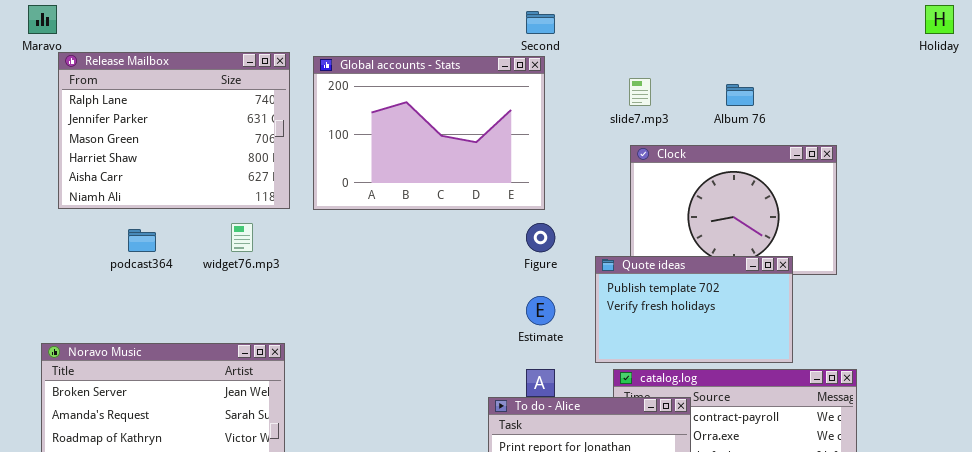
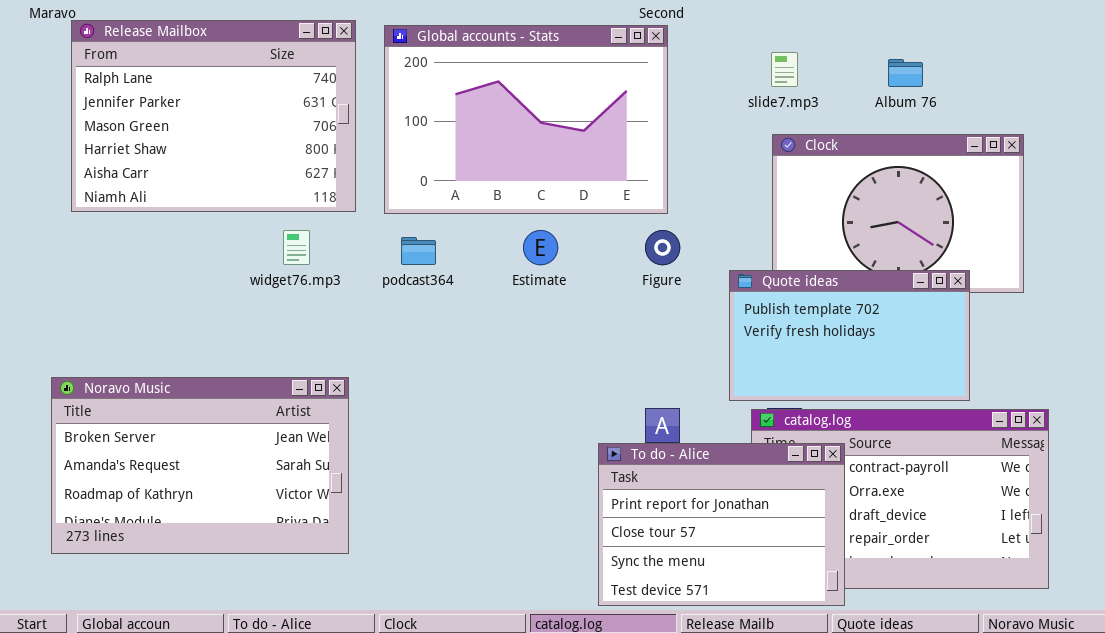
podcast364: [128,229,156,252] -> [401,237,436,265], moved
Estimate: [526,296,555,325] -> [523,230,558,265], moved

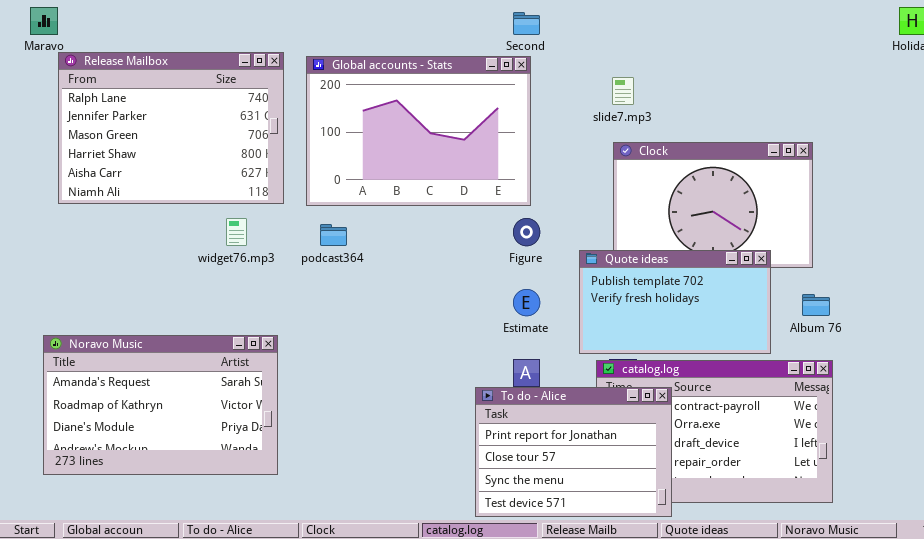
Album 76: [888,59,923,87] -> [802,294,830,316], moved
Estimate: [523,230,558,265] -> [513,289,540,316], moved
Noravo Music: [51,377,349,554] -> [43,335,278,475], scrolled down 1 row

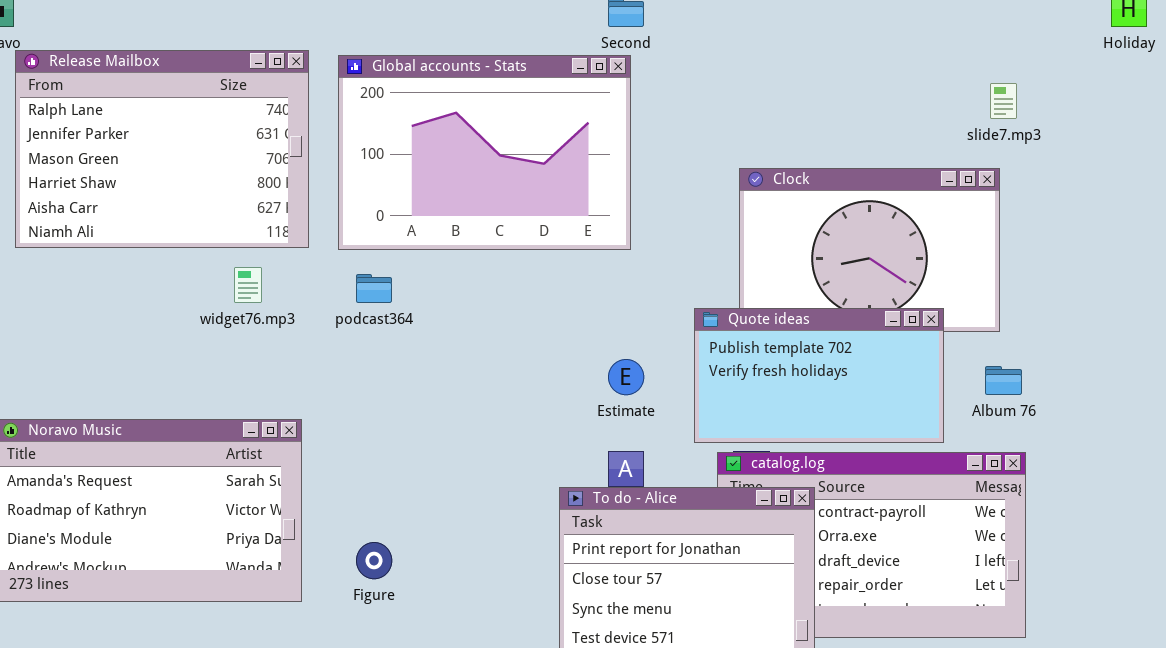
slide7.mp3: [612,77,634,105] -> [990,83,1017,119], moved
Figure: [513,218,540,246] -> [356,542,392,579], moved

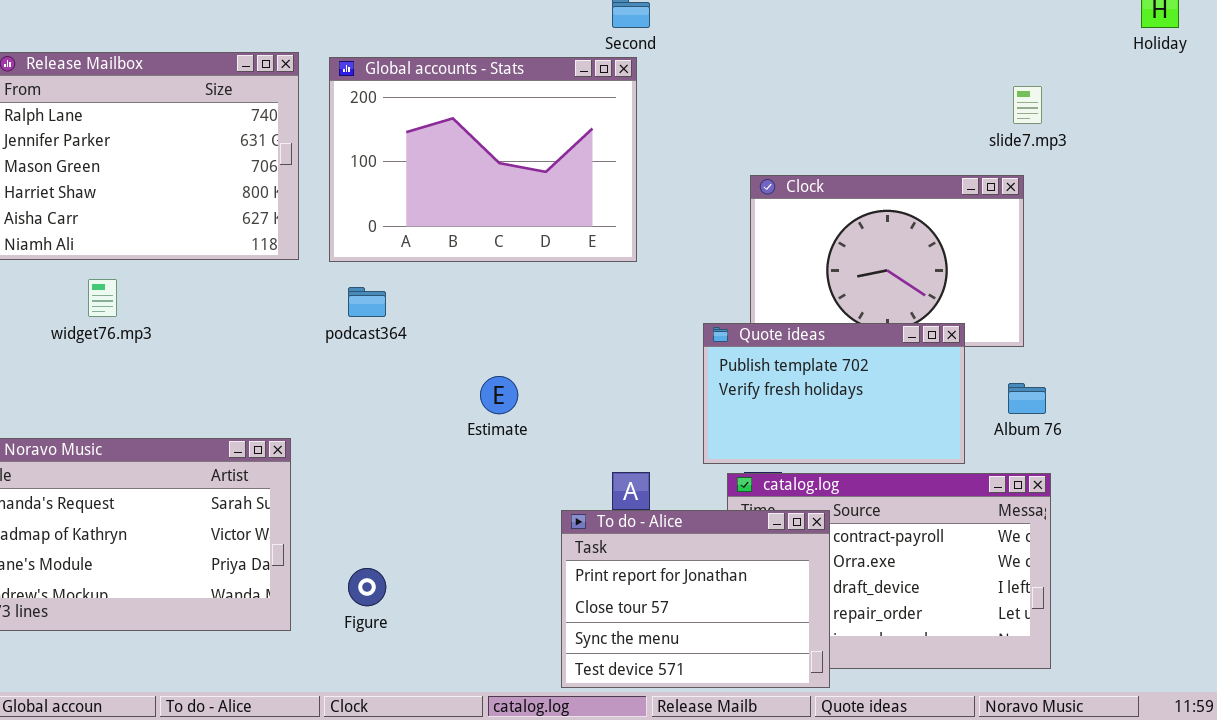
widget76.mp3: [234,267,262,303] -> [88,279,117,317], moved
Estimate: [608,359,644,395] -> [480,376,518,414], moved

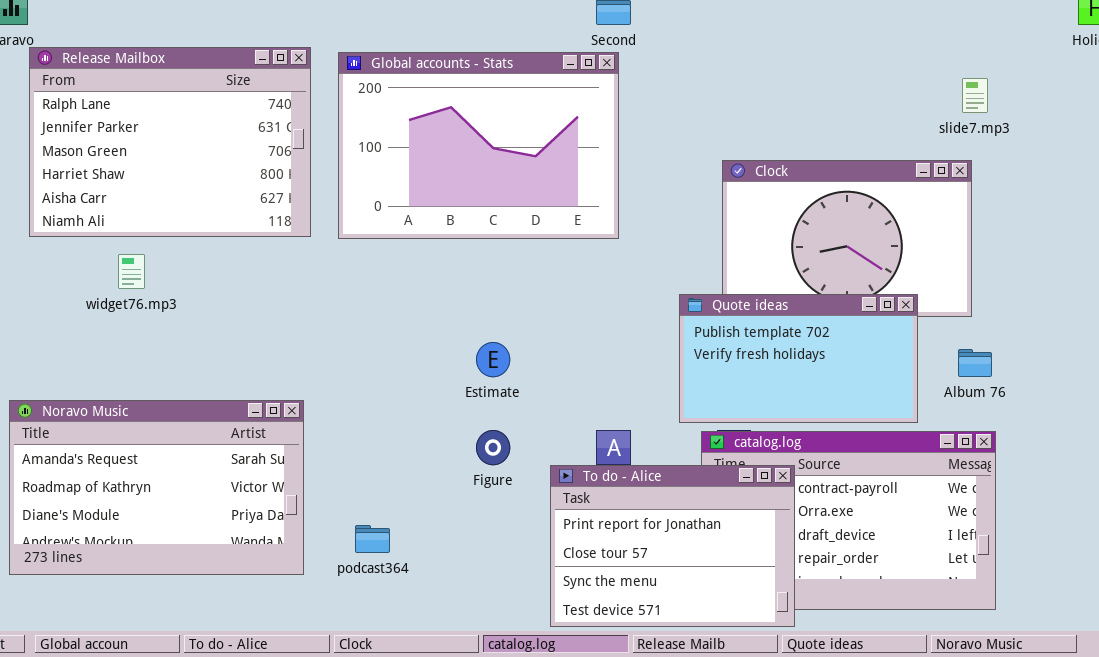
podcast364: [348,287,386,317] -> [355,525,390,553], moved
Figure: [348,568,386,606] -> [476,430,510,465], moved

